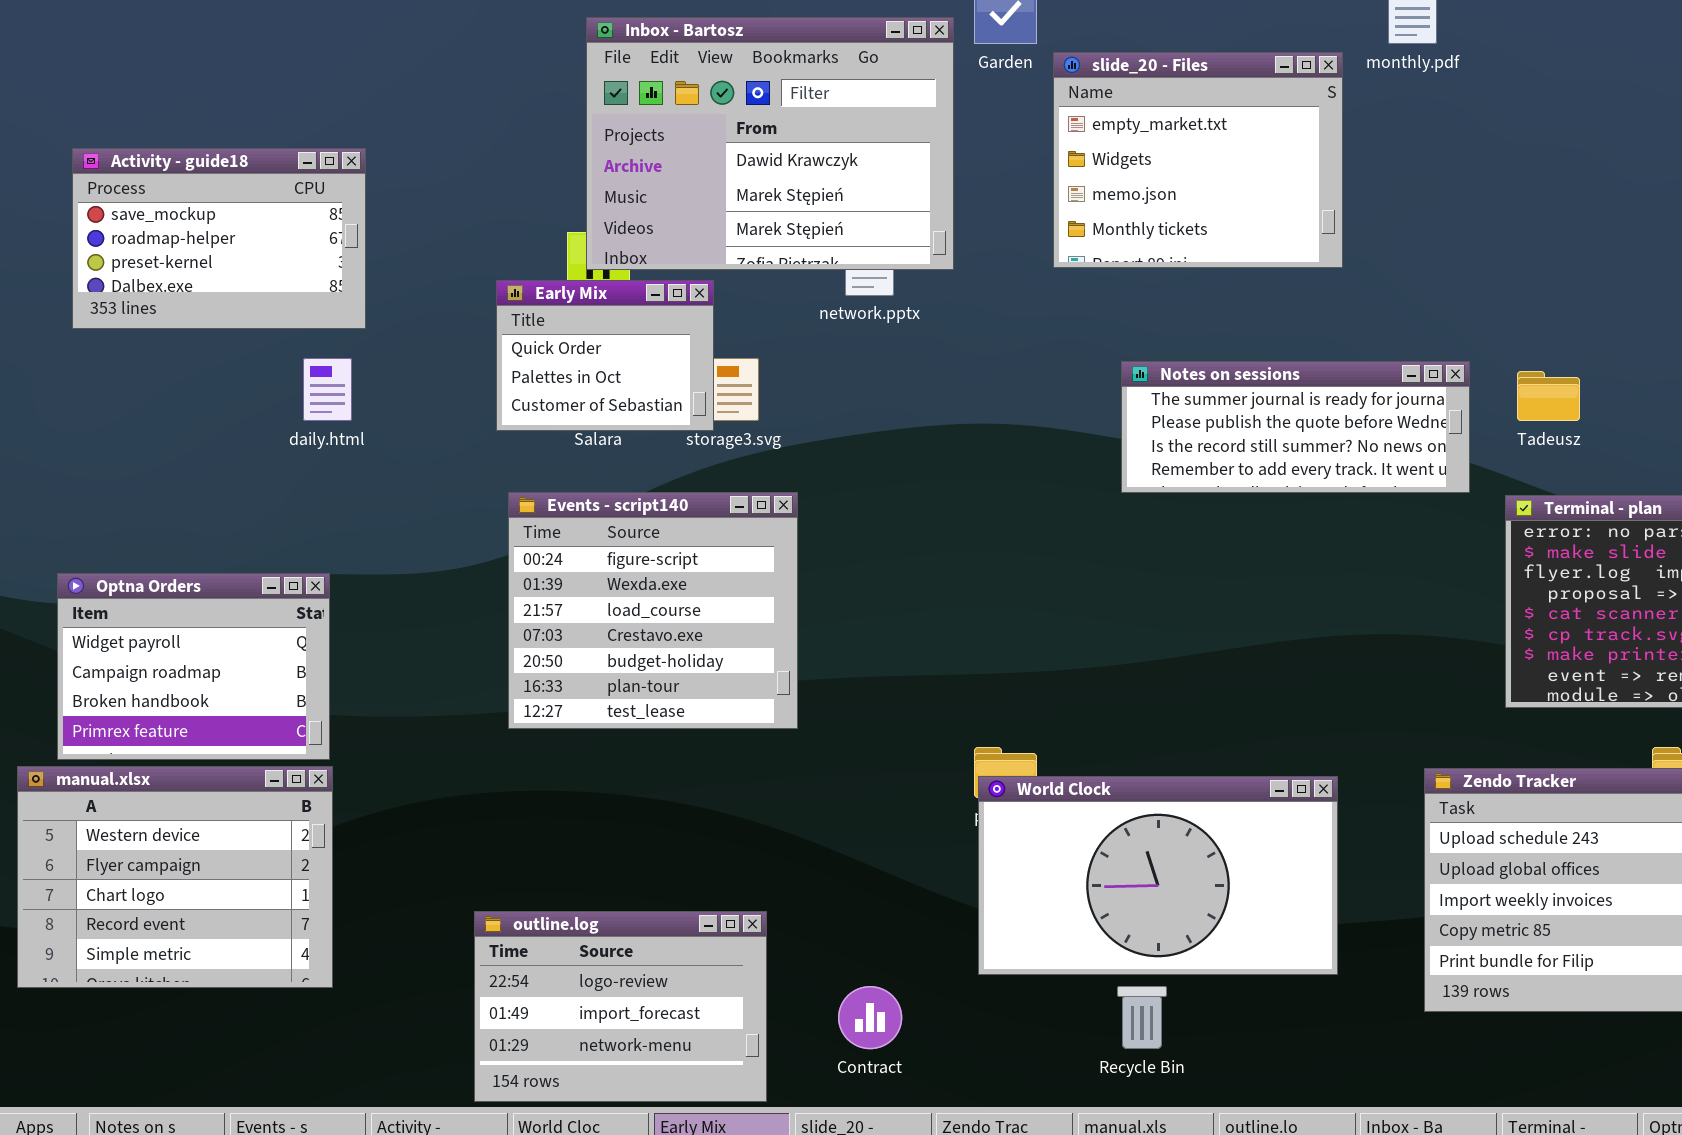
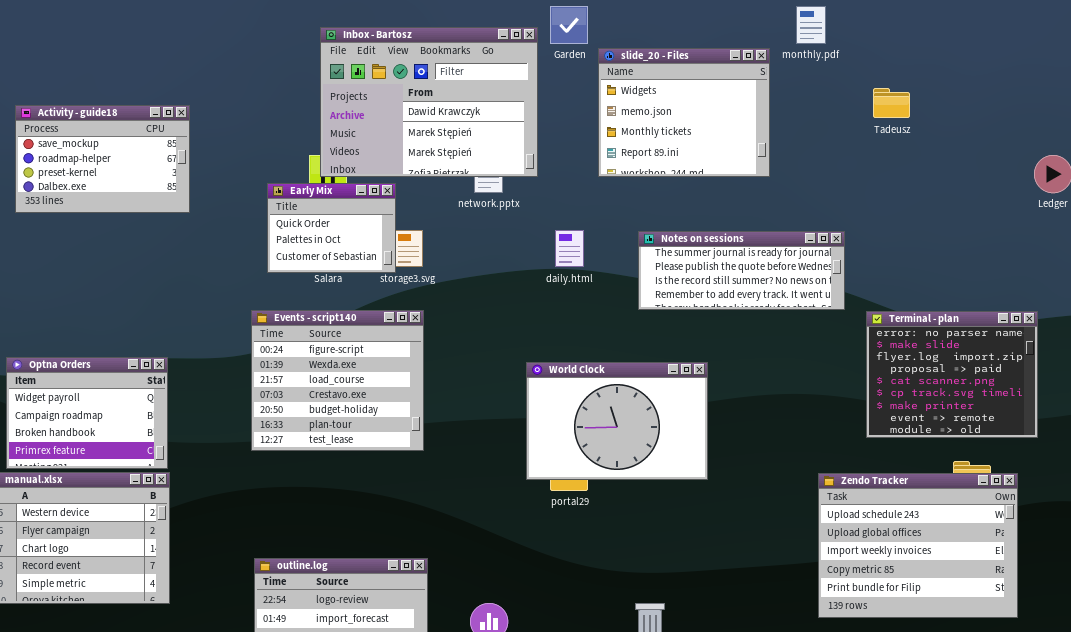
slide_20 - Files: [1053,52,1343,268] -> [598,48,770,177], scrolled down 1 row
daily.html: [303,358,352,421] -> [555,230,584,267], moved
Tadeusz: [1517,371,1580,421] -> [873,88,910,118], moved
Events - script140: [508,492,798,729] -> [251,310,424,451], moved
World Clock: [978,776,1338,975] -> [526,362,708,480], moved, resized

